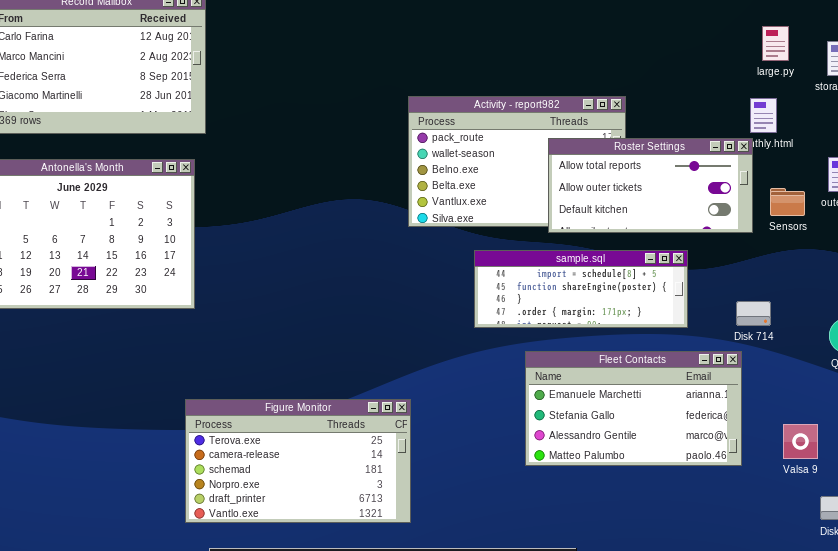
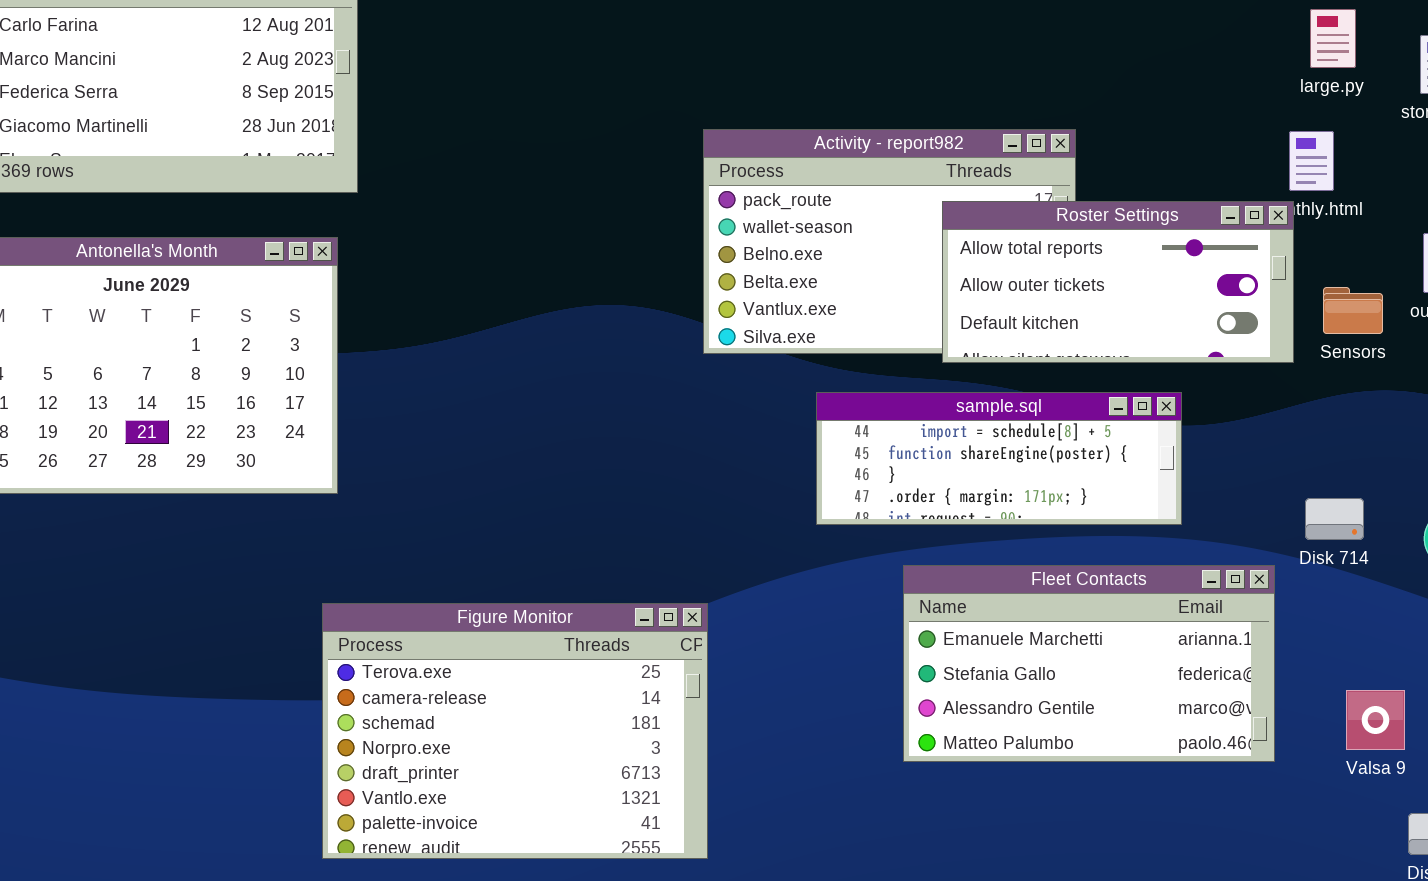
Disk 714: [736,301,771,326] -> [1305,498,1364,540], moved
Figure Monitor: [185,399,411,523] -> [322,603,708,859], resized

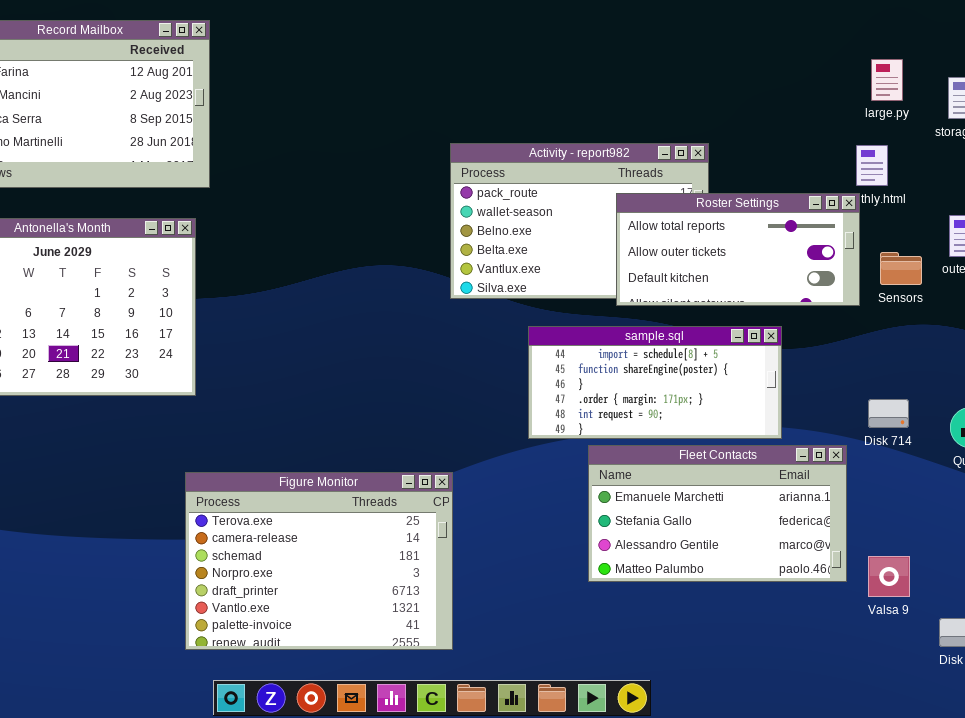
sample.sql: [816,392,1182,525] -> [528,326,782,439], resized
Valsa 9: [1346,690,1405,750] -> [868,556,910,597], moved

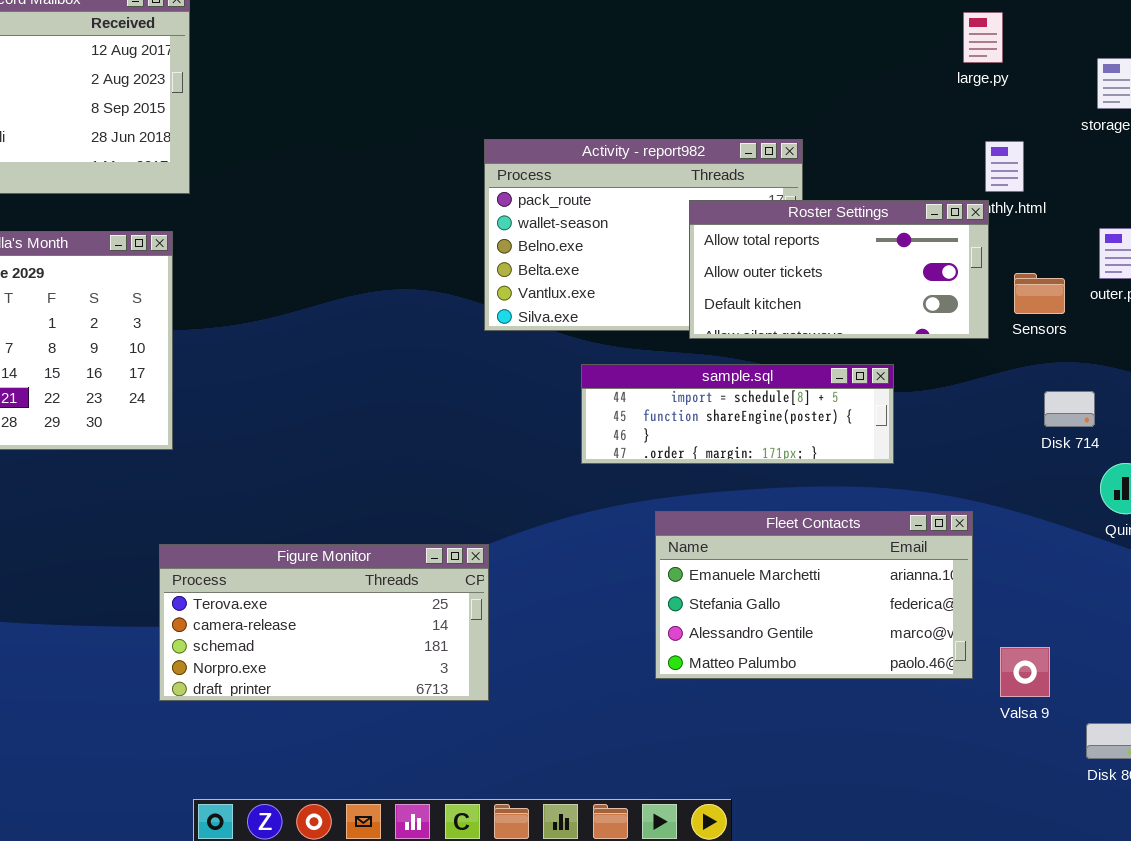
large.py: [871,59,903,101] -> [963,12,1003,63], moved
sample.sql: [528,326,782,439] -> [581,364,894,464], resized
Disk 714: [868,399,909,428] -> [1044,391,1095,427], moved
Figure Monitor: [185,472,453,650] -> [159,544,489,701], resized

